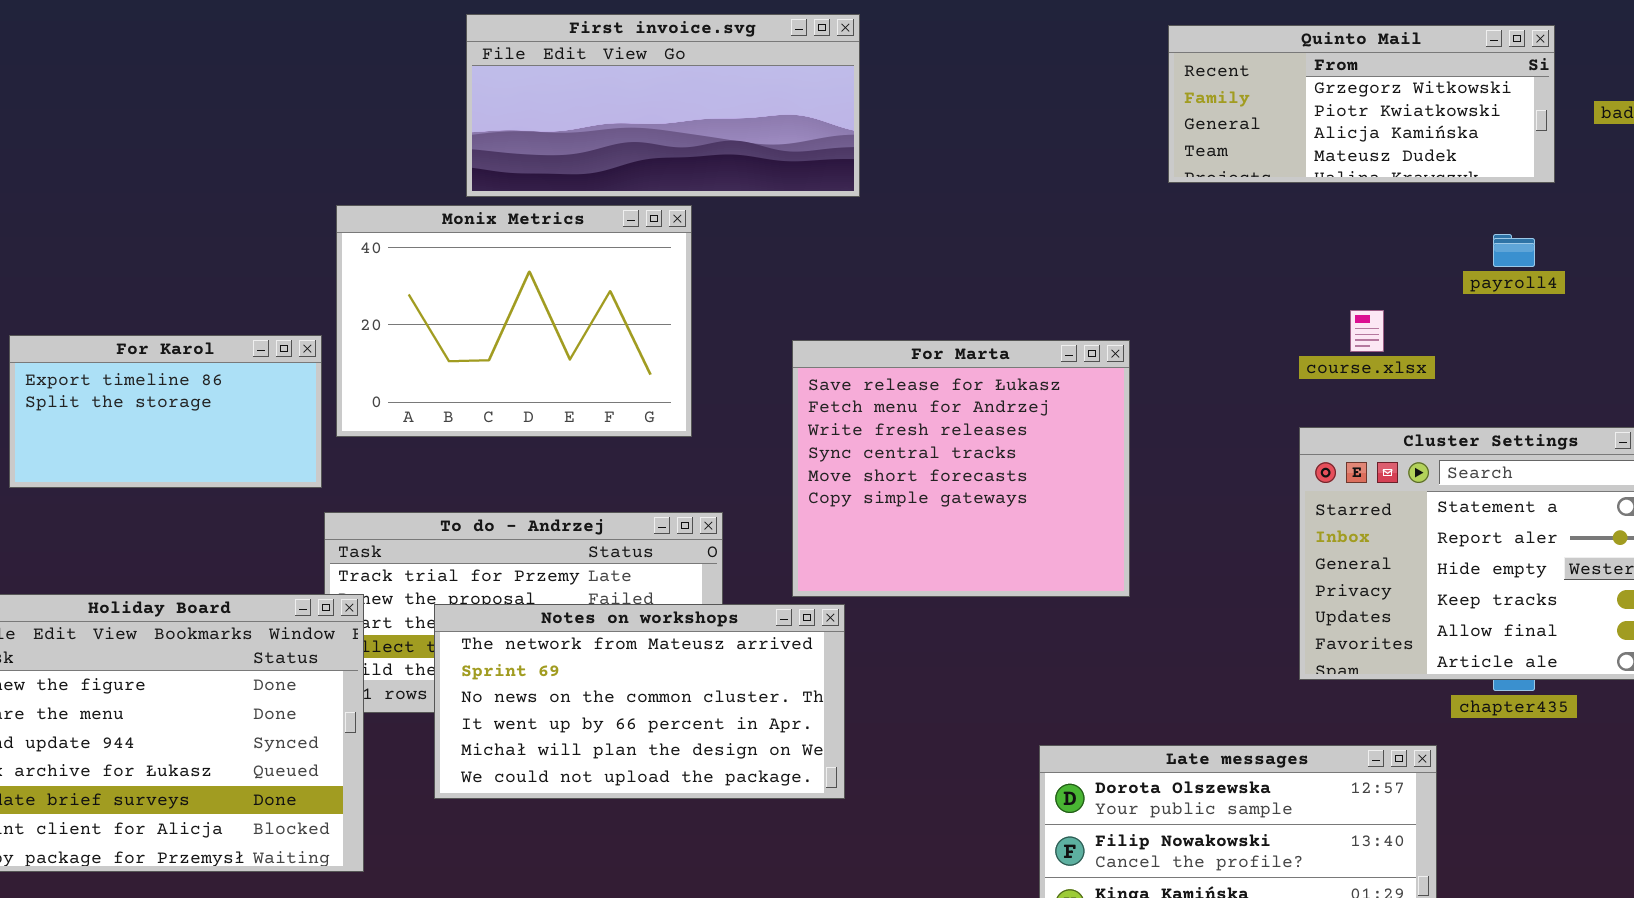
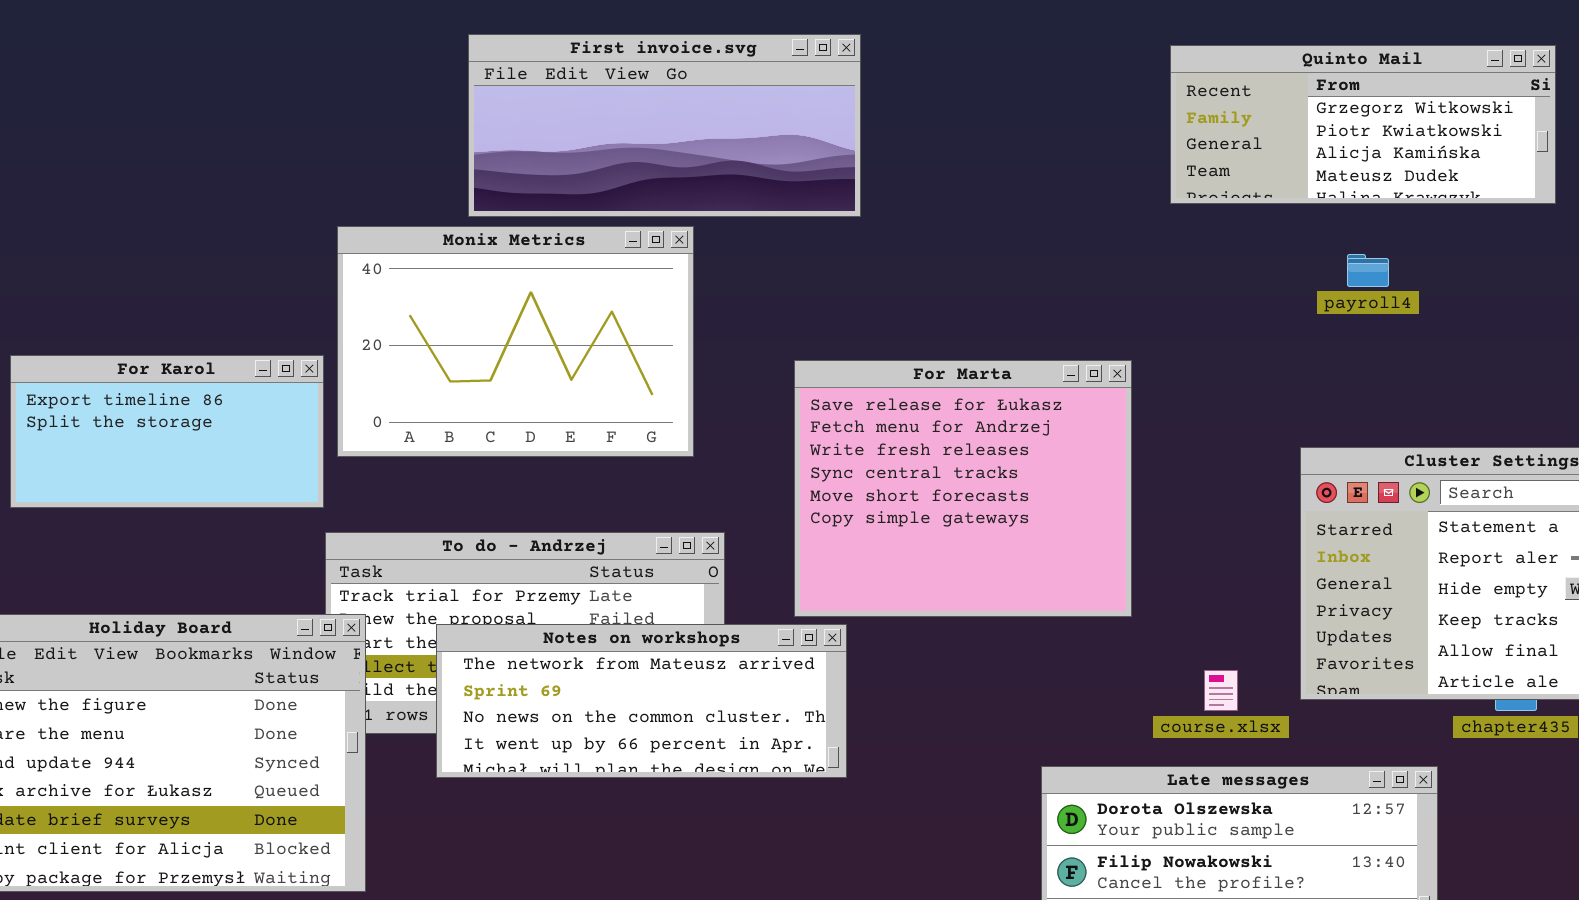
payroll4: [1493,234,1535,267] -> [1347,254,1389,287], moved
course.xlsx: [1350,310,1384,352] -> [1204,670,1238,711], moved
Notes on workshops: [434,604,845,799] -> [436,624,847,778], resized

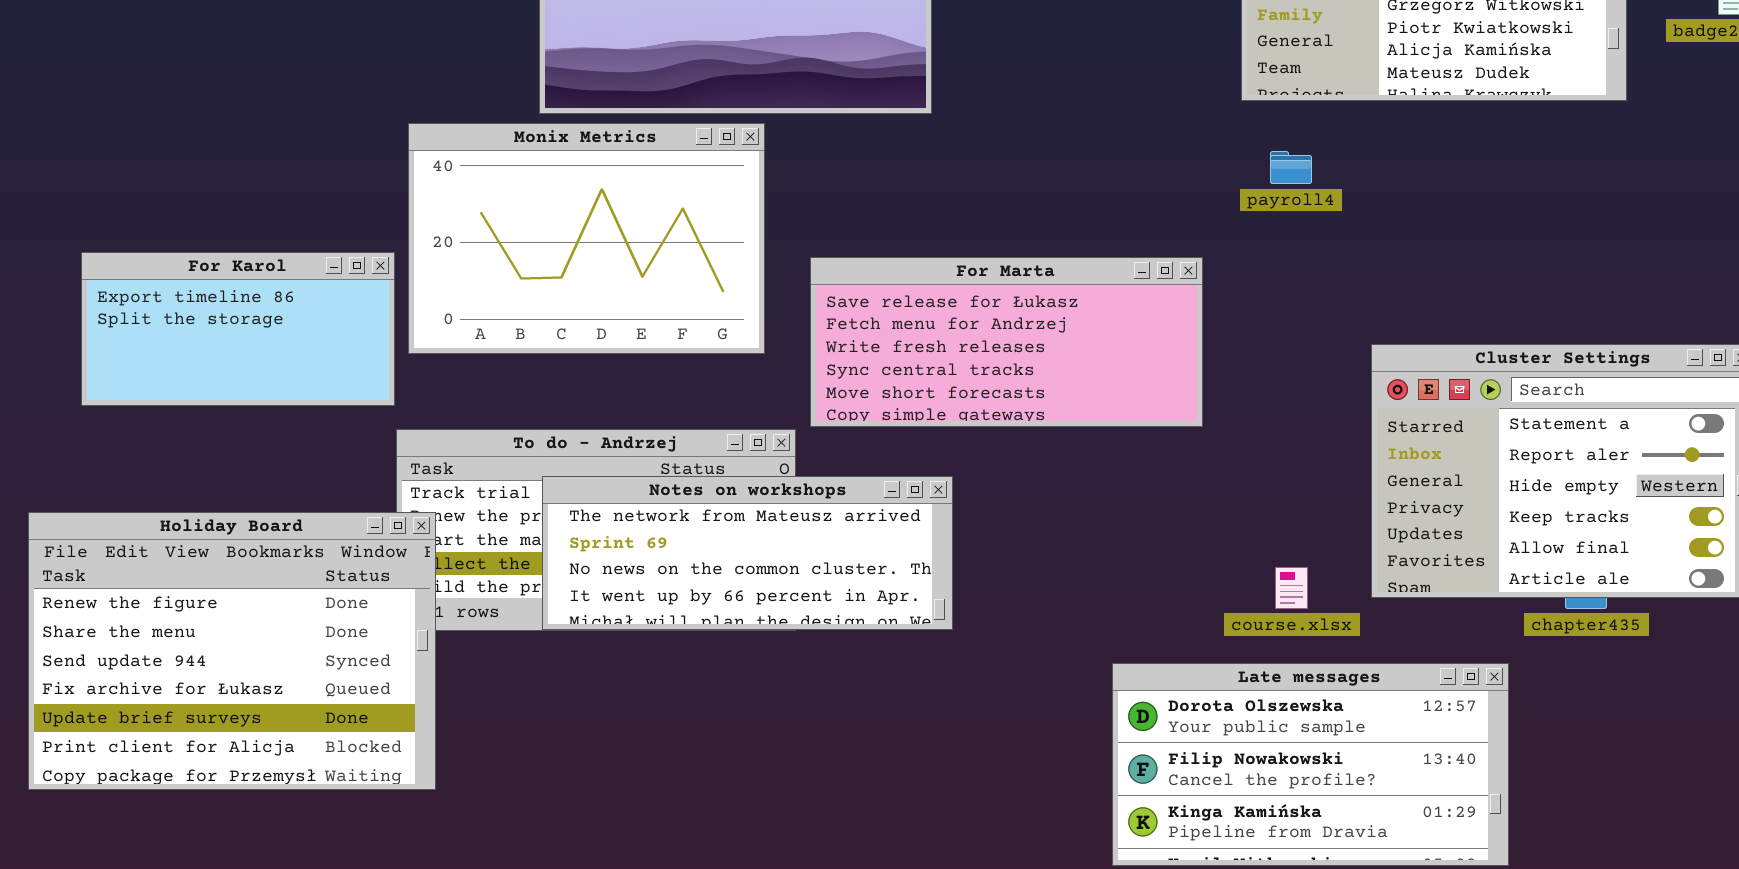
payroll4: [1347,254,1389,287] -> [1270,151,1312,184], moved
For Marta: [794,360,1132,617] -> [810,257,1203,427], resized
Notes on workshops: [436,624,847,778] -> [542,476,953,630], moved

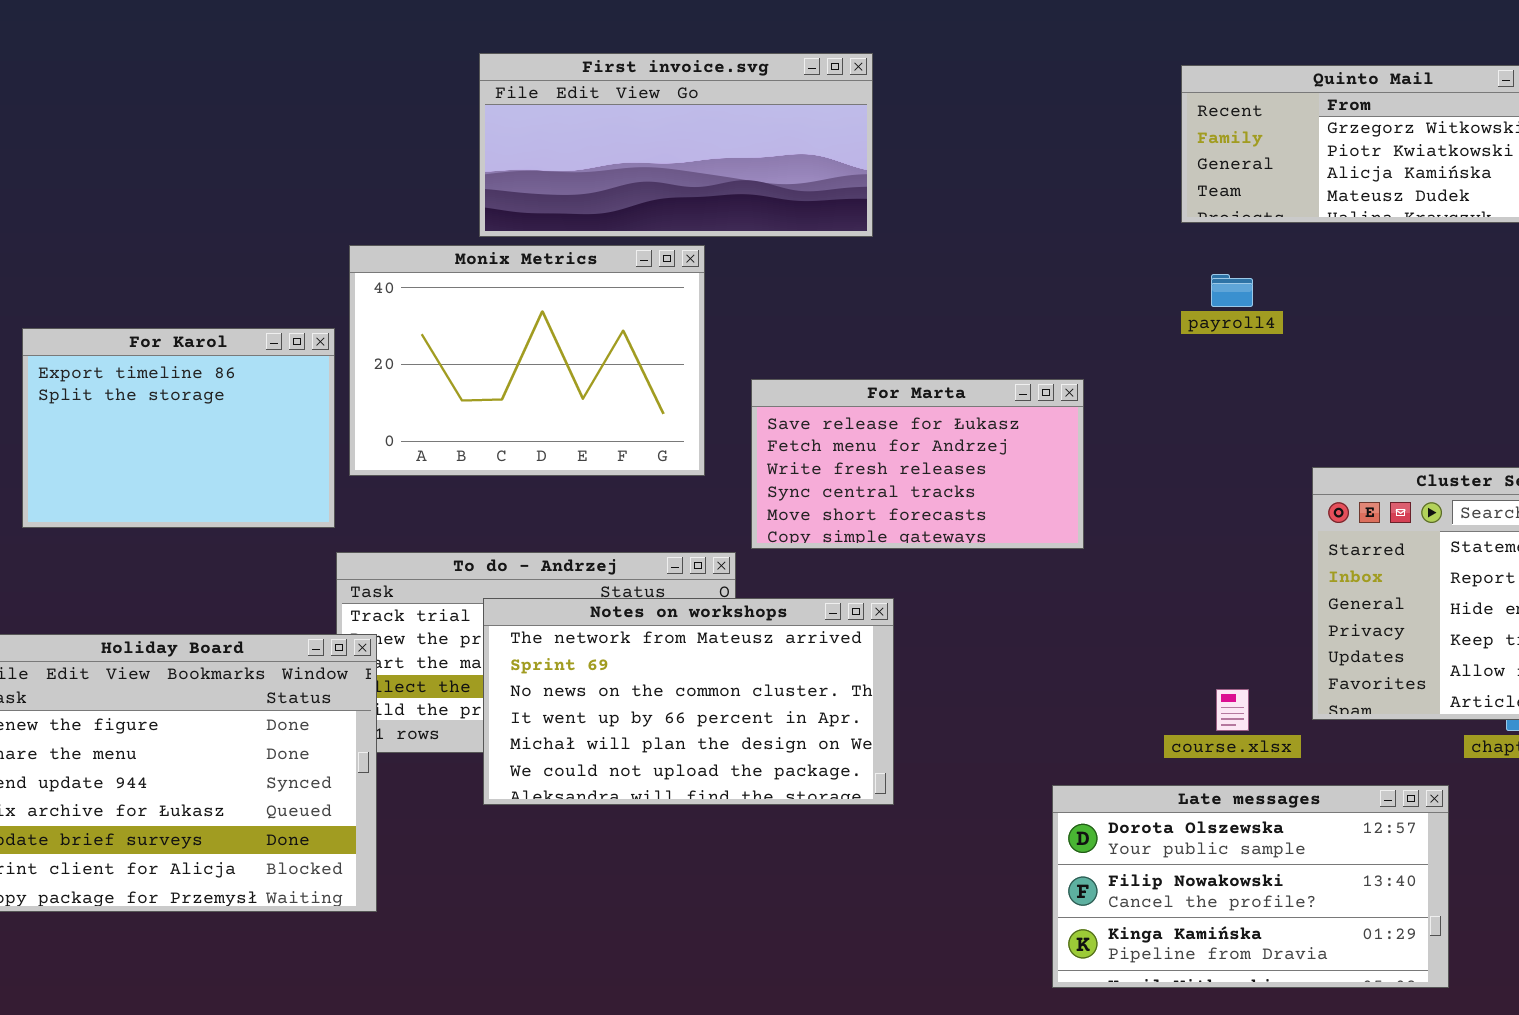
For Karol: [81,252,395,406] -> [22,328,335,528], resized
For Marta: [810,257,1203,427] -> [751,379,1084,549], resized
Notes on workshops: [542,476,953,630] -> [483,598,894,805], resized

